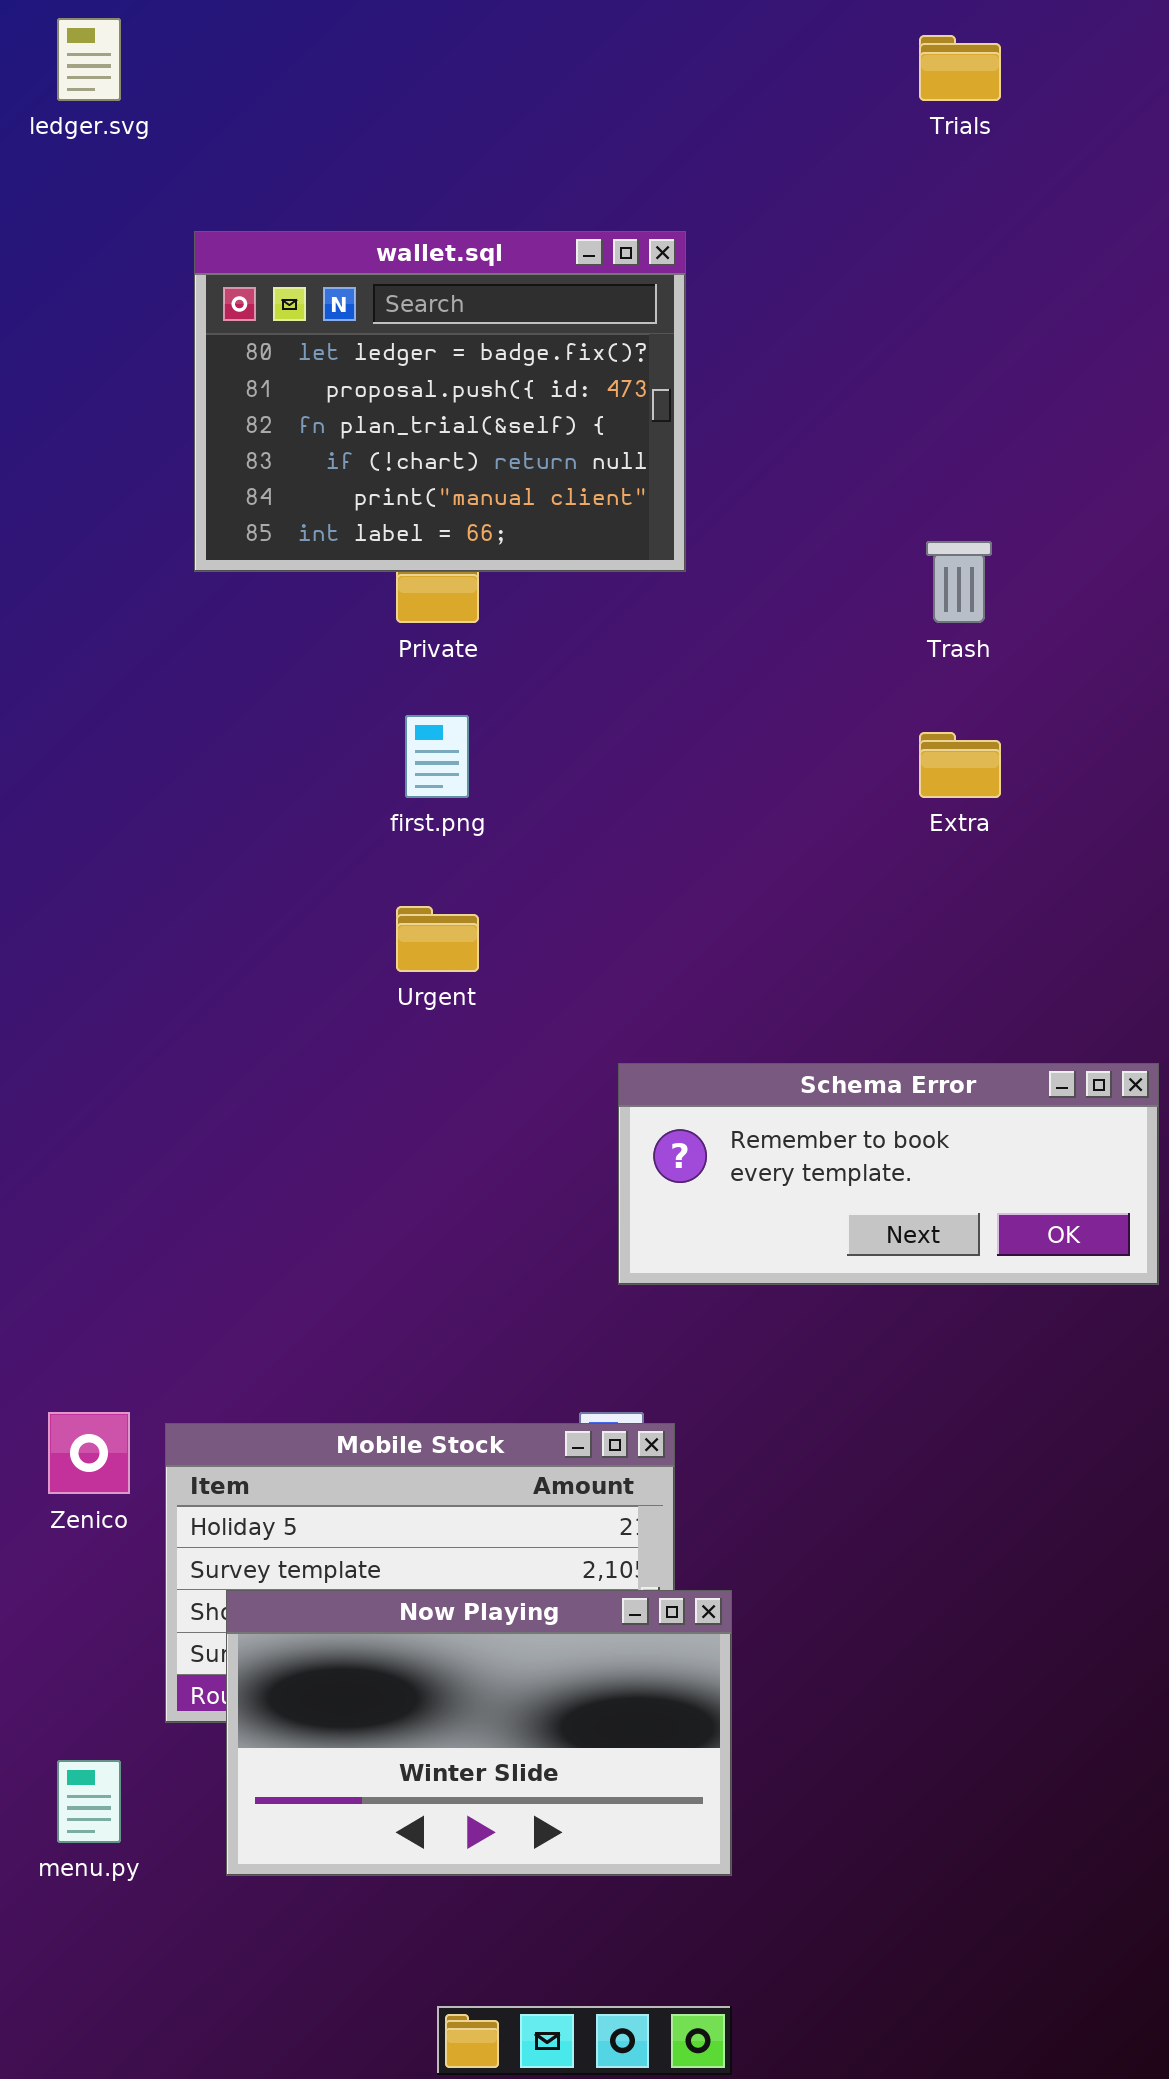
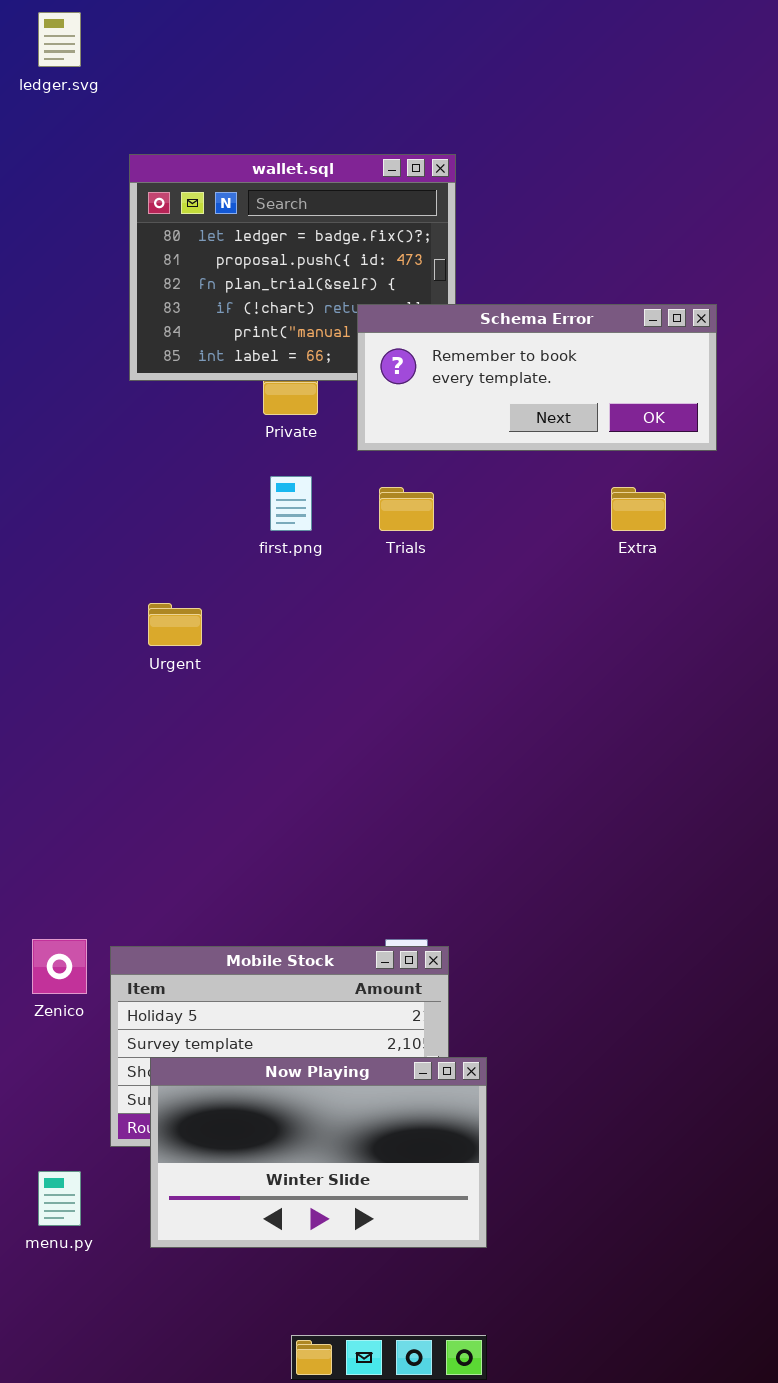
Trials: [919,35,1001,101] -> [379,487,434,531], moved
Urgent: [396,906,479,972] -> [148,603,202,646], moved
Schema Error: [618,1063,1159,1285] -> [357,304,717,451], moved

